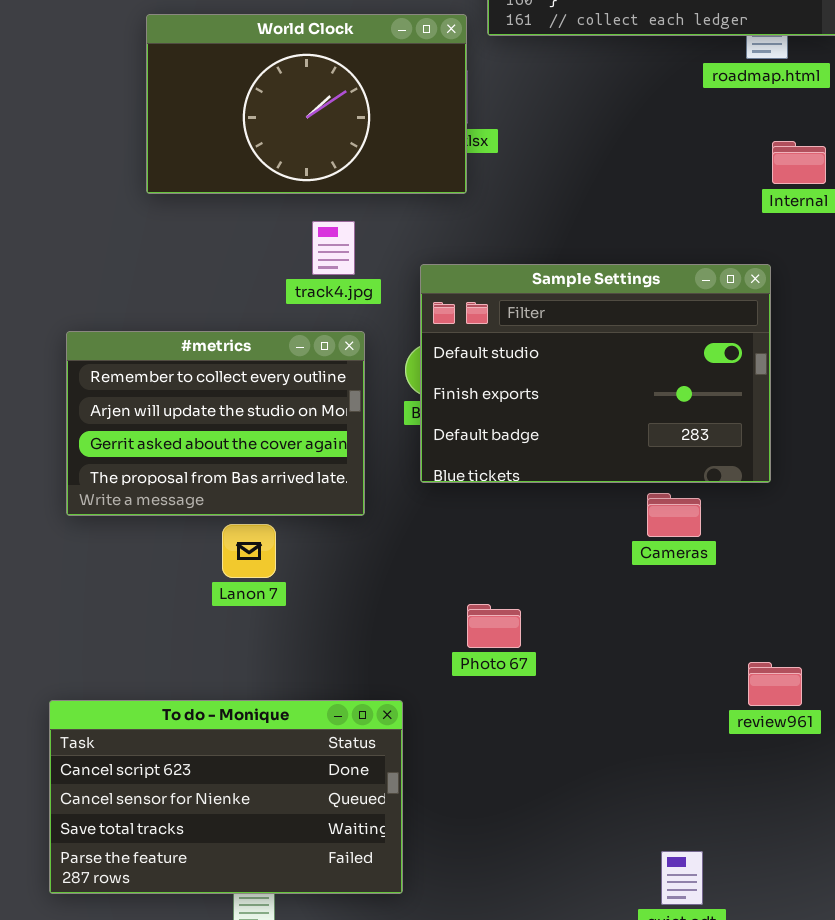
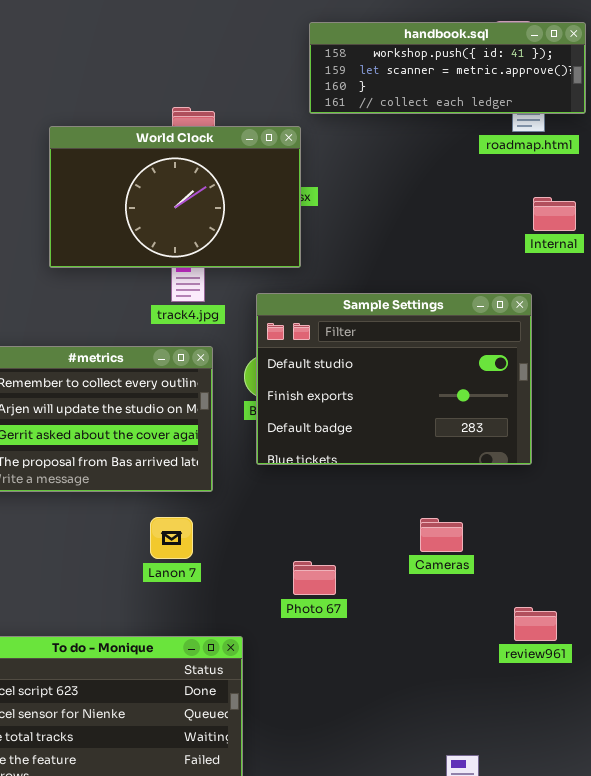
World Clock: [146,14,467,194] -> [49,126,301,268], moved
Cameras: [647,493,701,537] -> [420,518,463,552], moved
Lanon 7: [222,524,276,578] -> [150,517,193,559], moved

